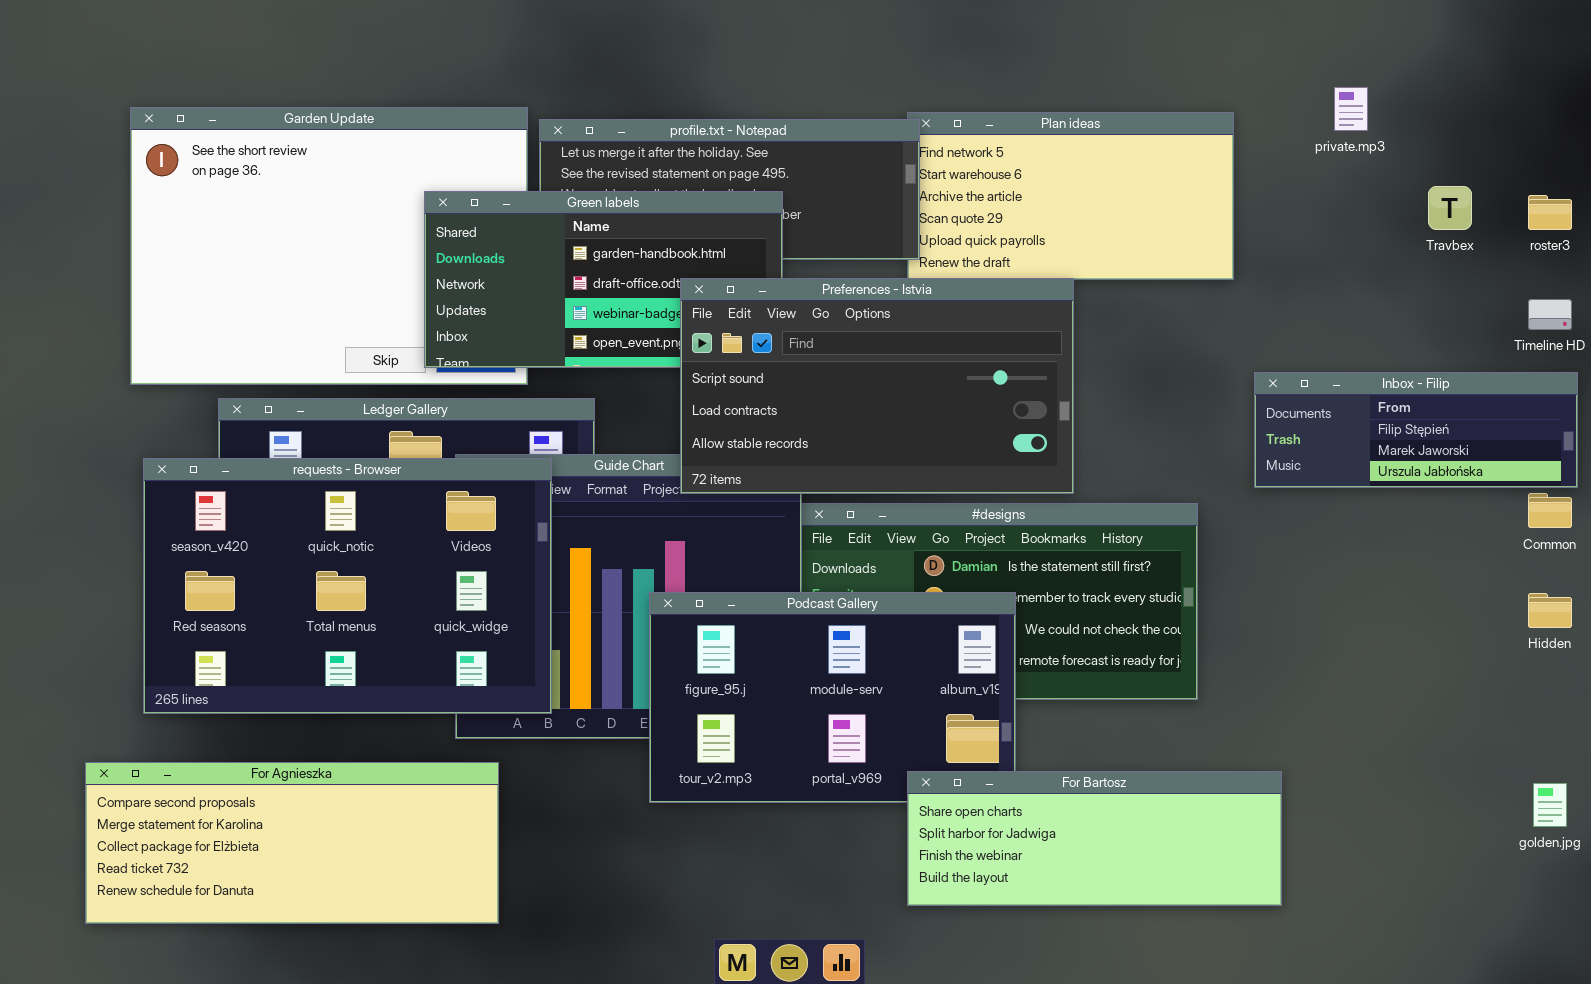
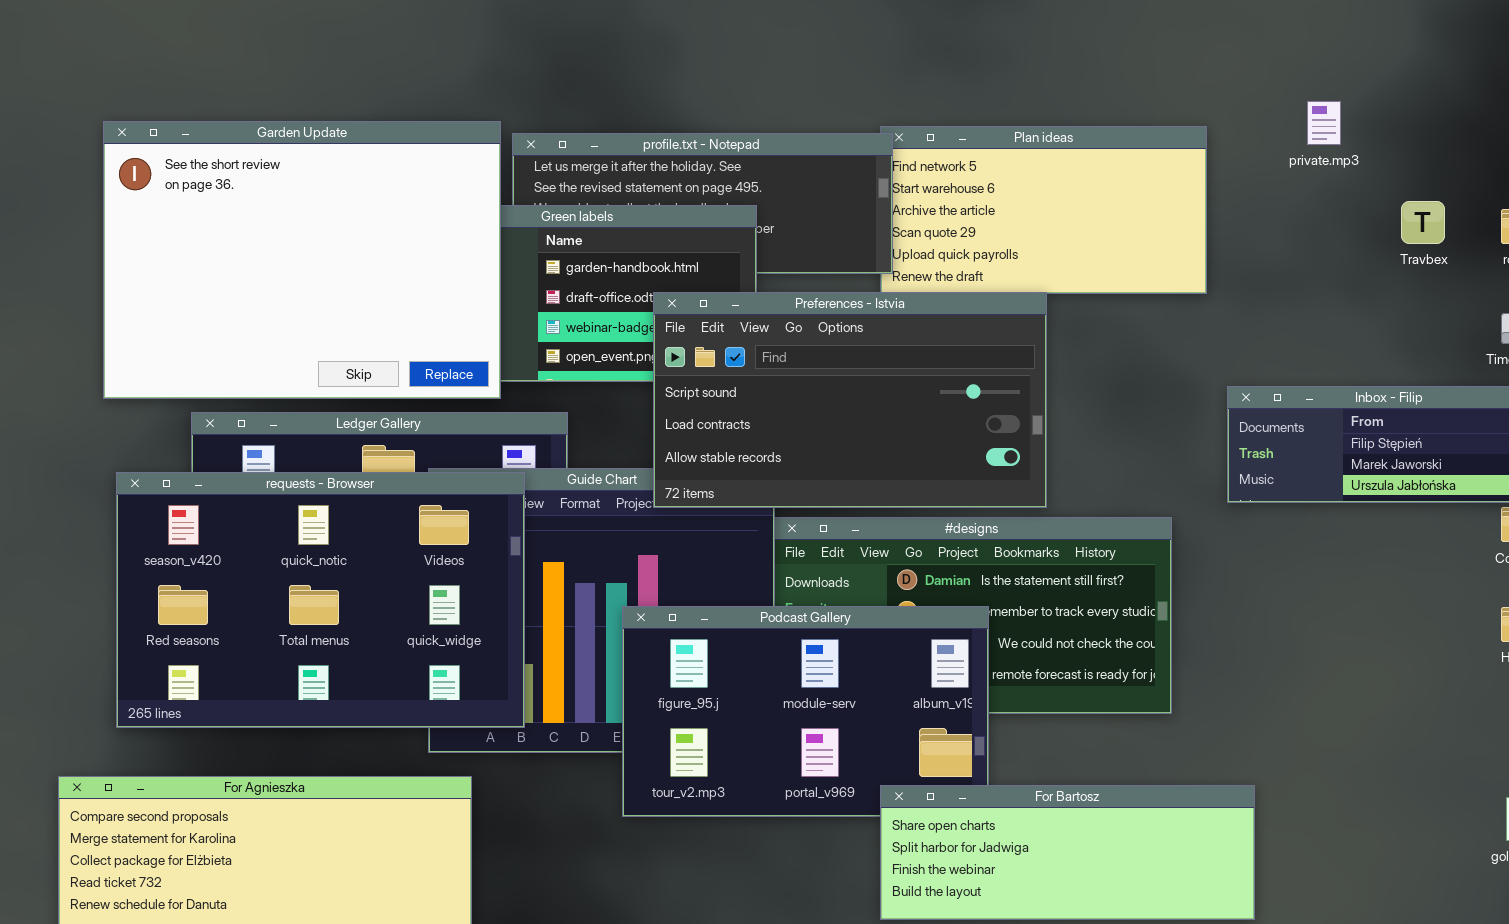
Garden Update: [130,107,528,385] -> [103,121,501,399], raised

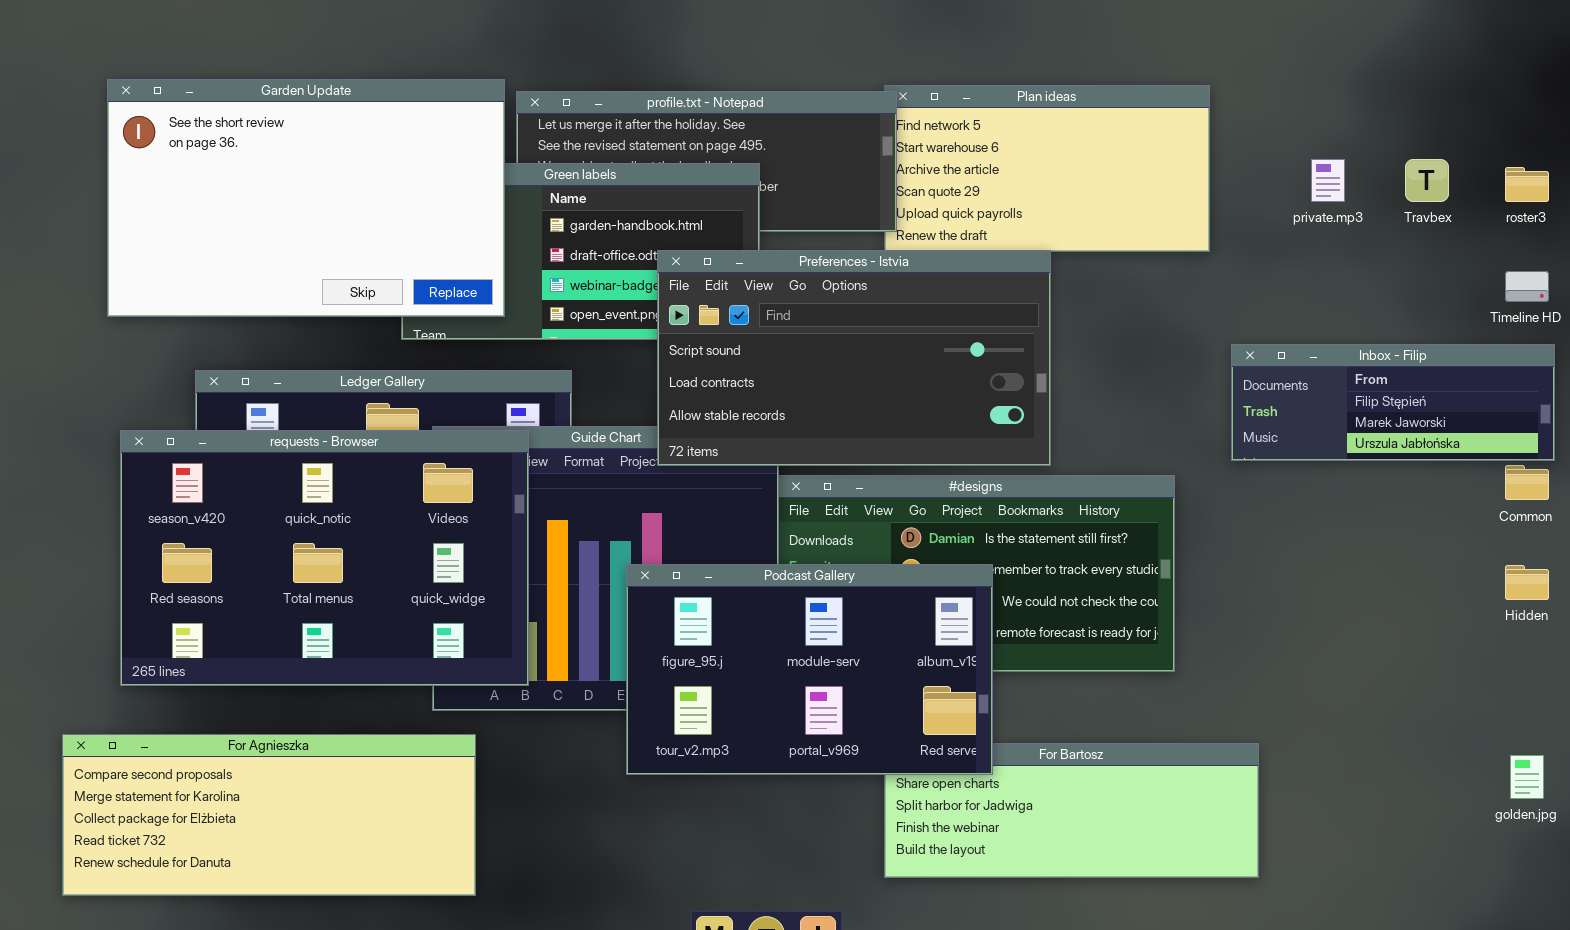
private.mp3: [1307,101,1341,145] -> [1311,159,1345,202], moved
Garden Update: [103,121,501,399] -> [107,79,505,317], resized
Podcast Gallery: [622,606,989,817] -> [626,564,993,775], raised

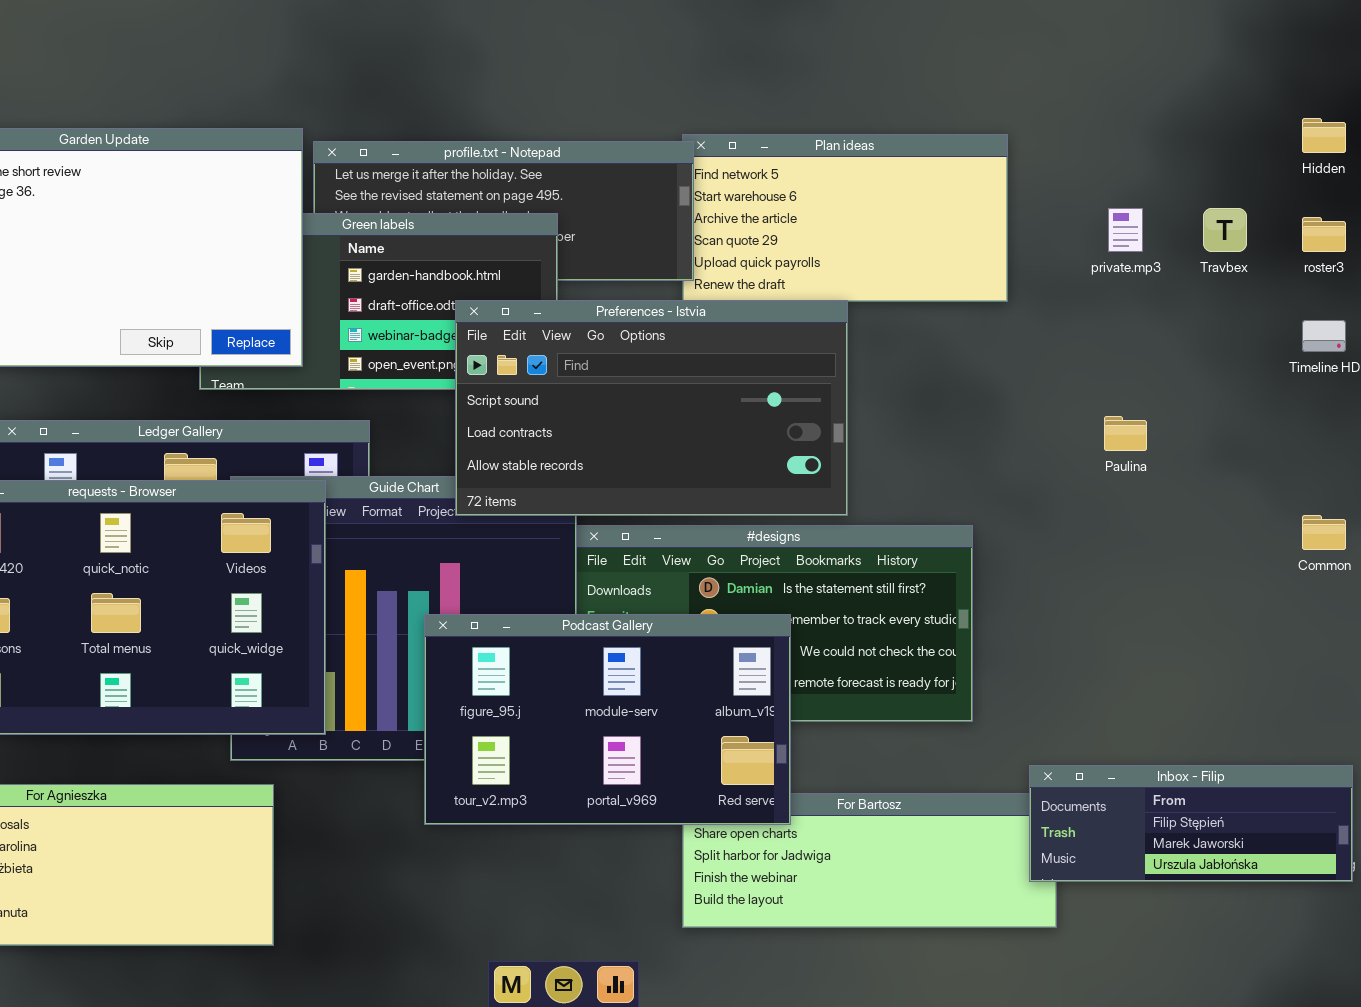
Inbox - Filip: [1231,344,1555,461] -> [1029,765,1353,882], moved
Hidden: [1505,565,1549,600] -> [1302,118,1346,153], moved

